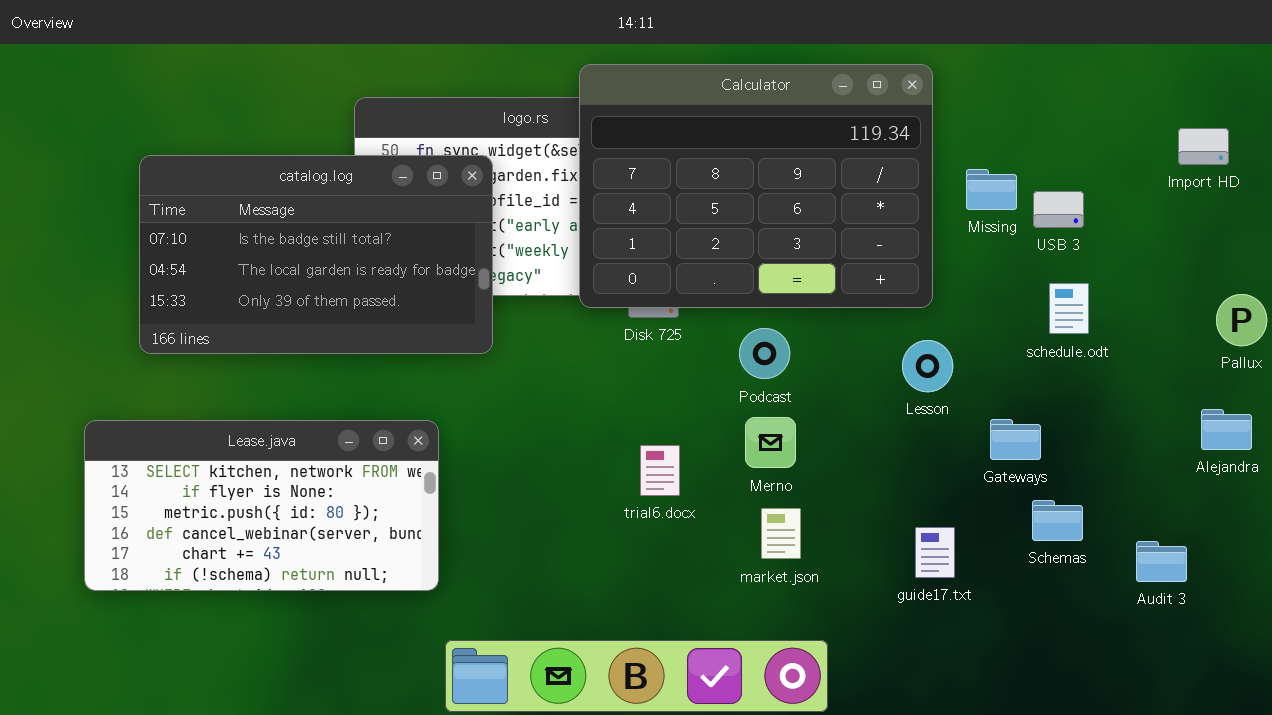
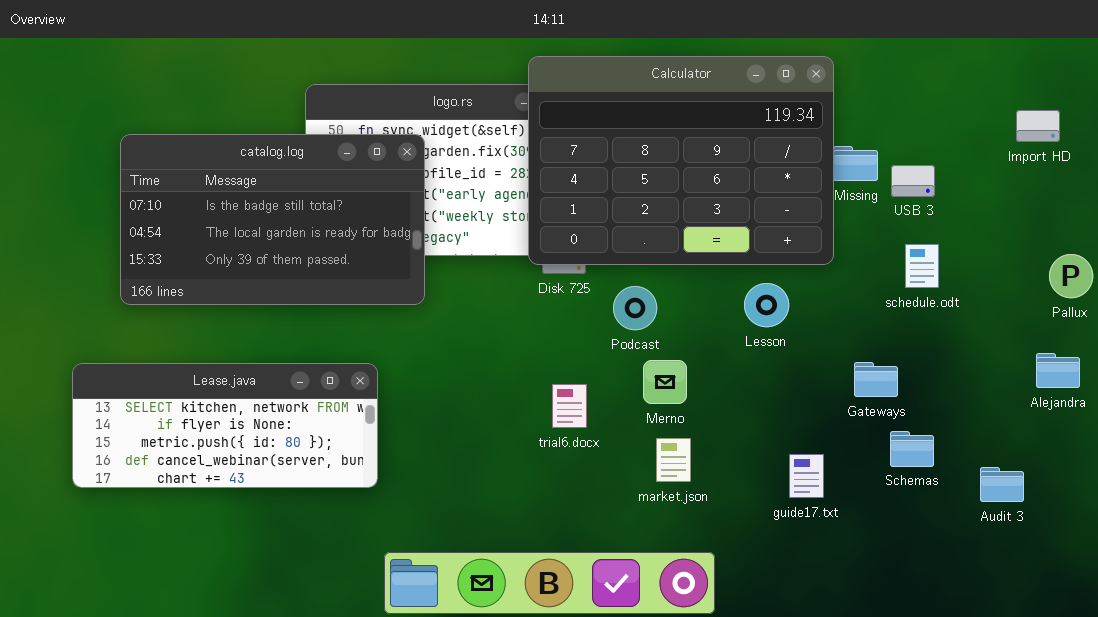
Calculator: [579,64,933,308] -> [528,56,834,265], moved
Podcast: [739,328,790,379] -> [613,286,657,330], moved
Lesson: [902,340,953,392] -> [744,283,789,327], moved
Lease.java: [84,420,439,591] -> [72,363,378,488], resized

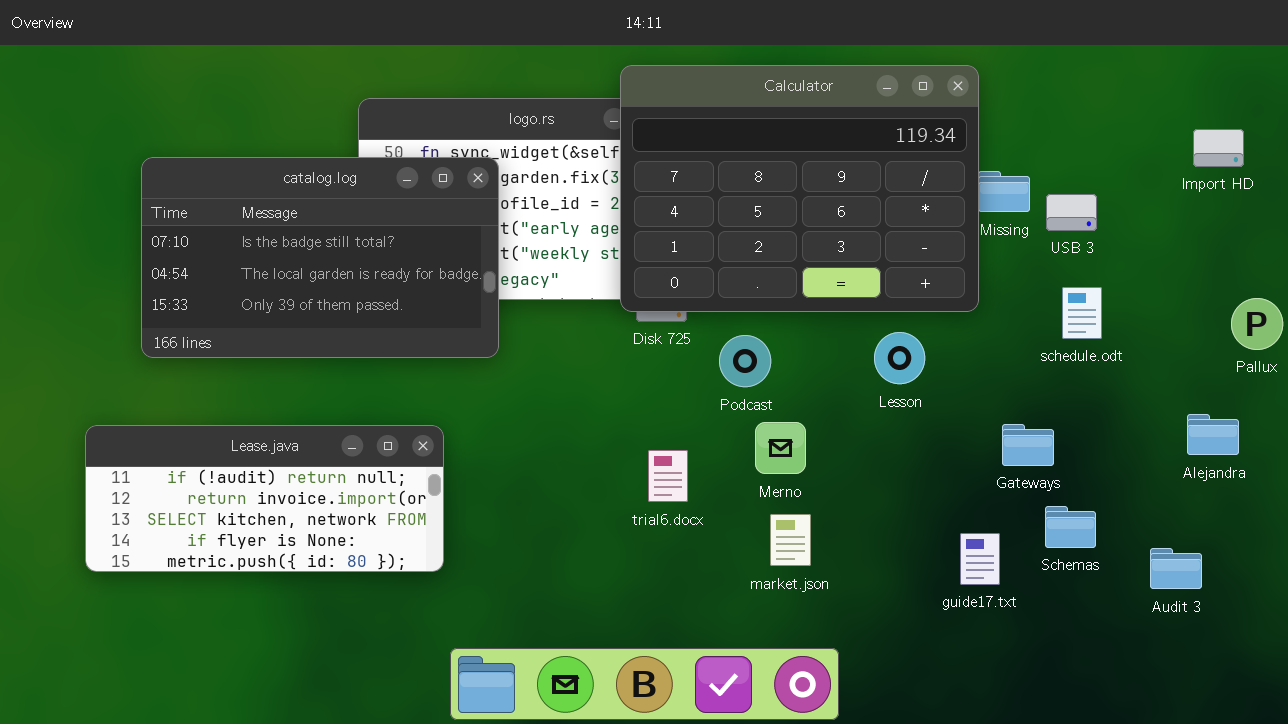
Alejandra: [1036,353,1080,388] -> [1187,414,1239,455], moved
Lease.java: [72,363,378,488] -> [85,425,444,572], scrolled up 2 rows
guide17.txt: [789,454,824,498] -> [960,533,1000,585], moved

